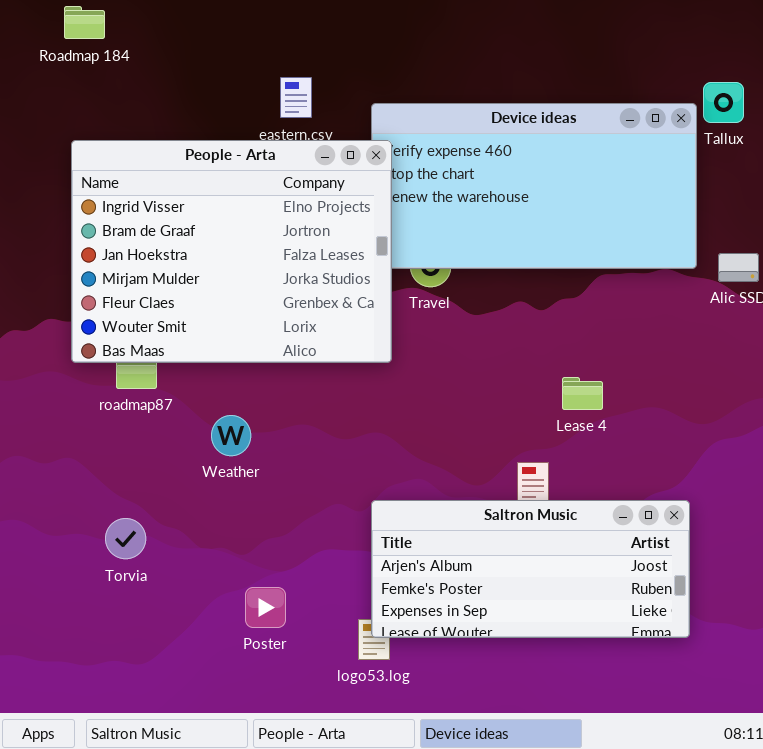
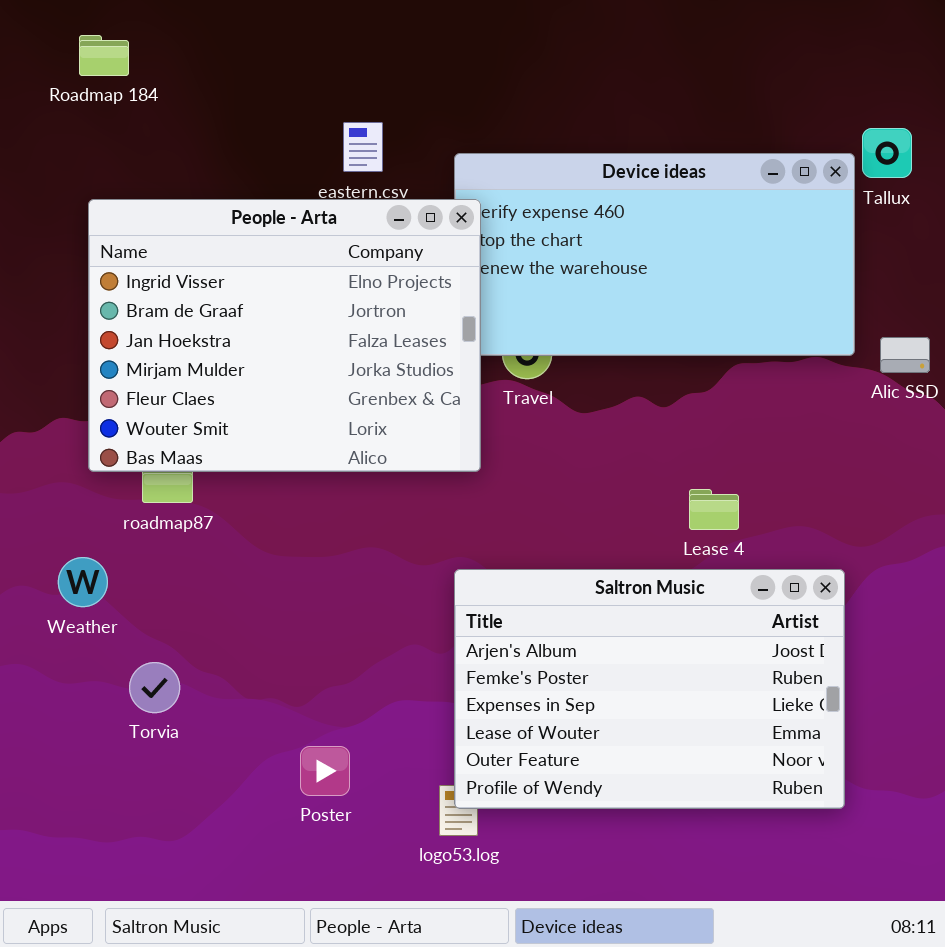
Weather: [211,415,251,456] -> [58,557,108,607], moved
Saltron Music: [371,500,690,638] -> [454,569,845,809], resized

